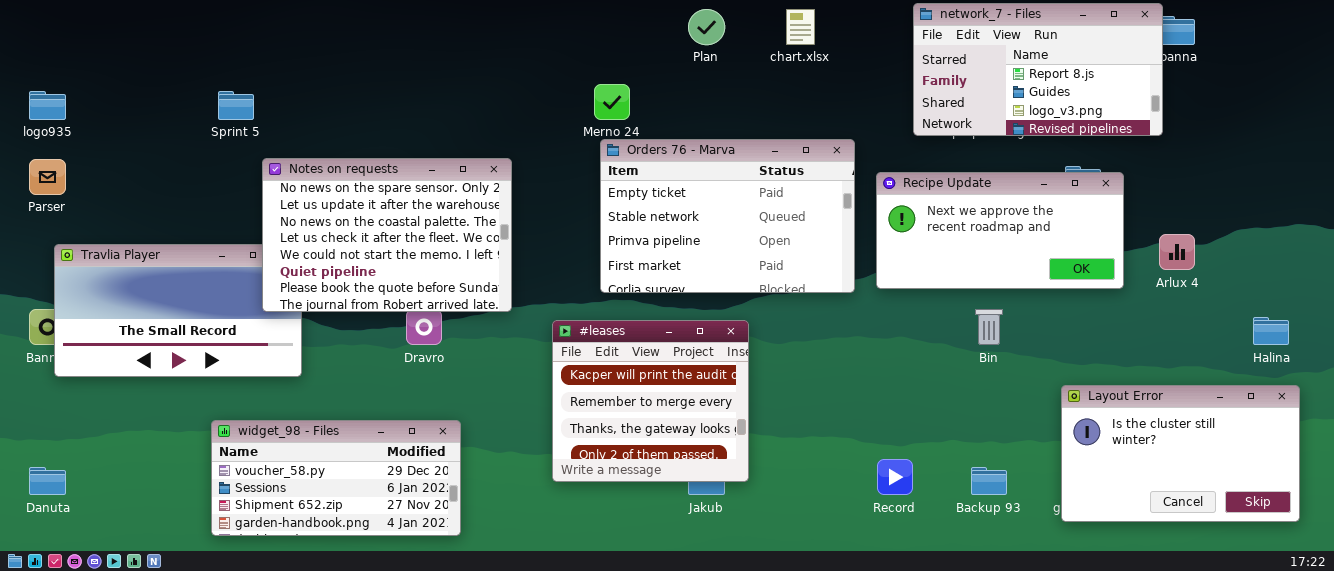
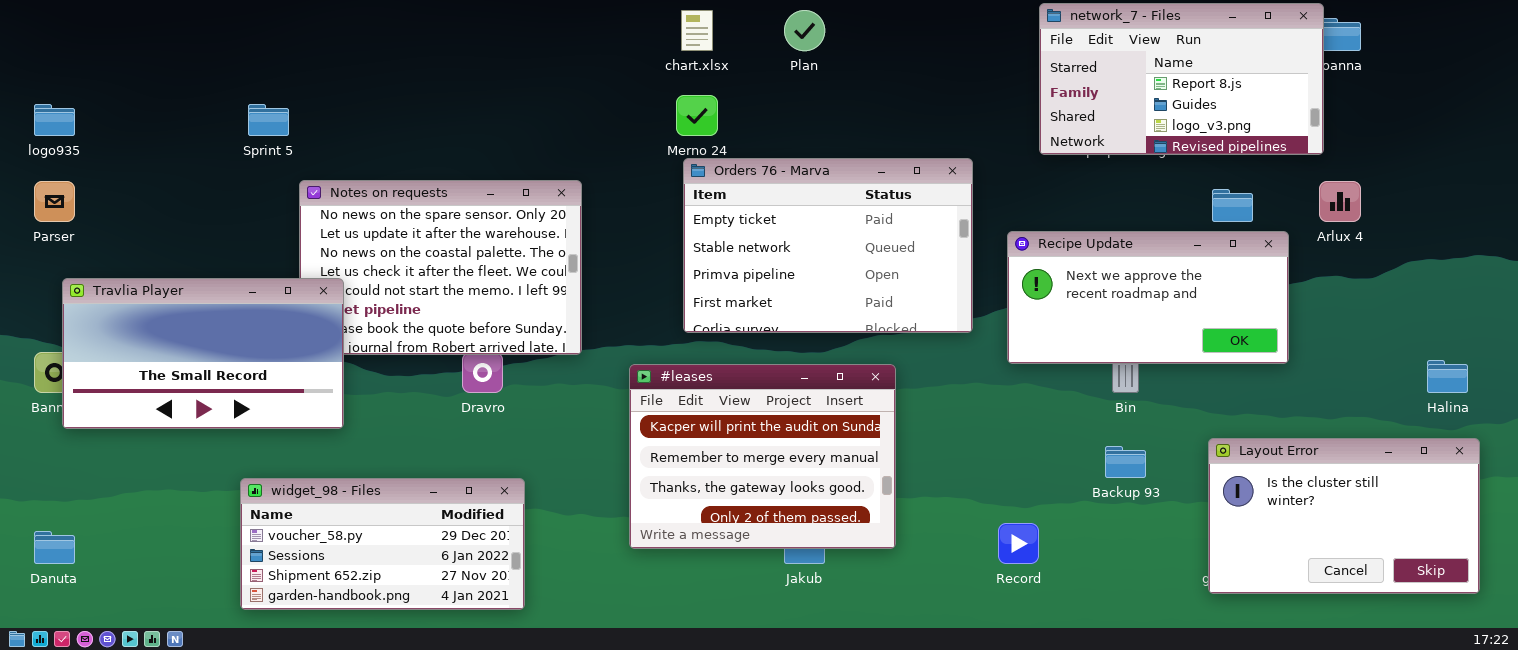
chart.xlsx: [786,9,815,45] -> [681,10,713,51], moved
Recipe Update: [876,172,1124,289] -> [1007,231,1289,364], moved
Arlux 4: [1159,234,1195,270] -> [1319,181,1361,222], moved
Travlia Player: [54,244,302,377] -> [62,278,344,429], raised
#leases: [552,320,749,482] -> [629,364,896,549], resized
Backup 93: [971,467,1007,495] -> [1105,446,1146,478], moved

